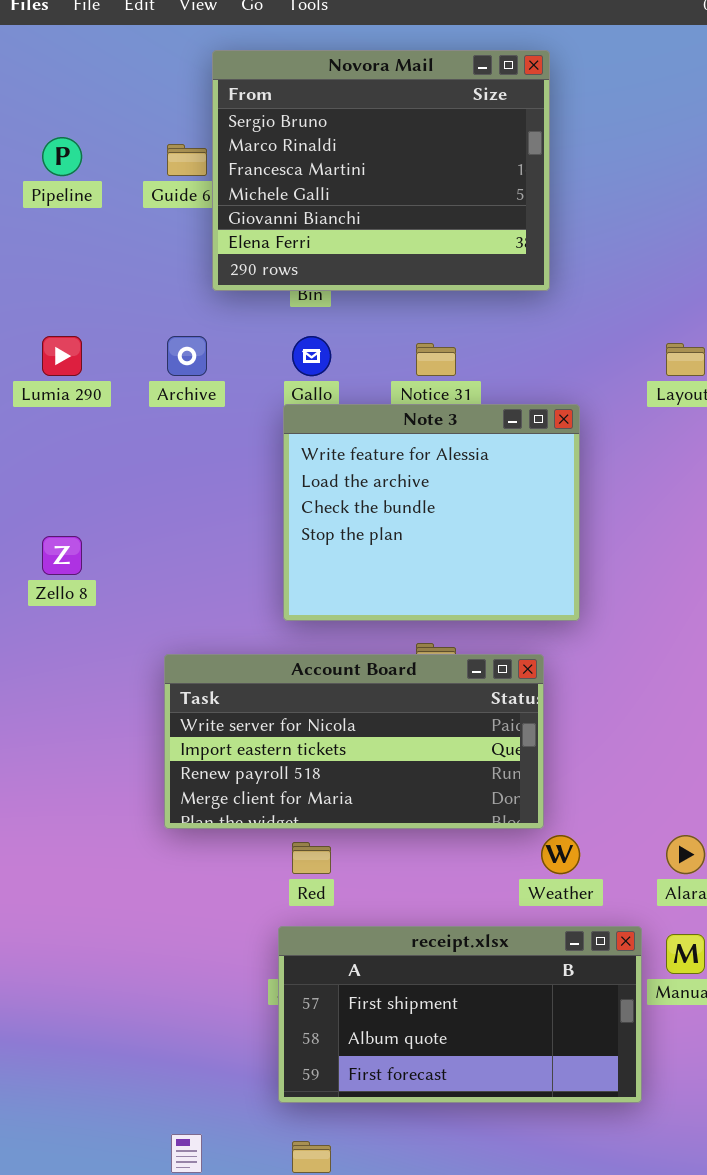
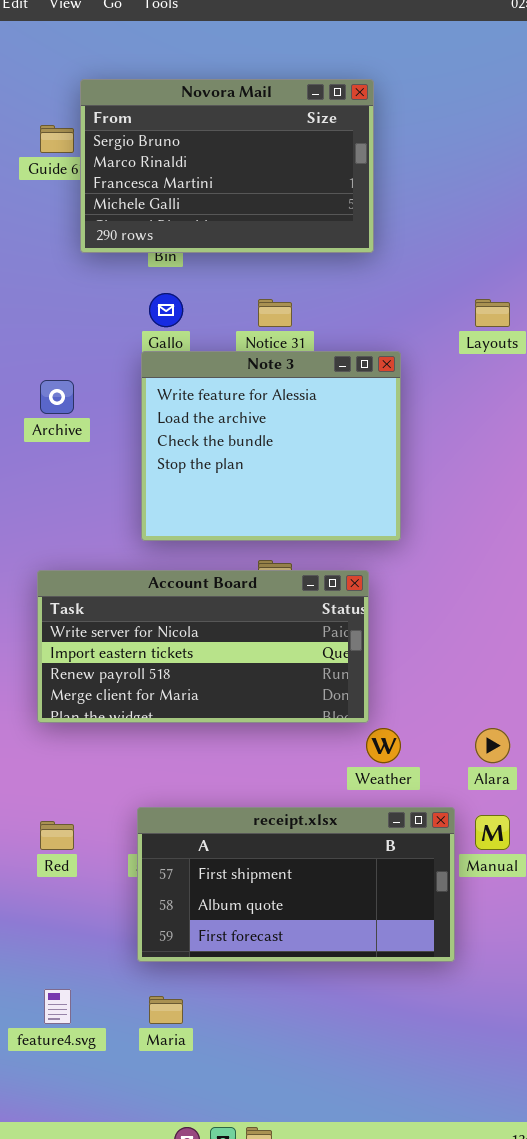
Novora Mail: [212,50,550,291] -> [80,79,374,253], resized
Archive: [167,336,207,376] -> [40,380,74,414], moved
Red: [292,842,331,874] -> [40,821,74,850], moved

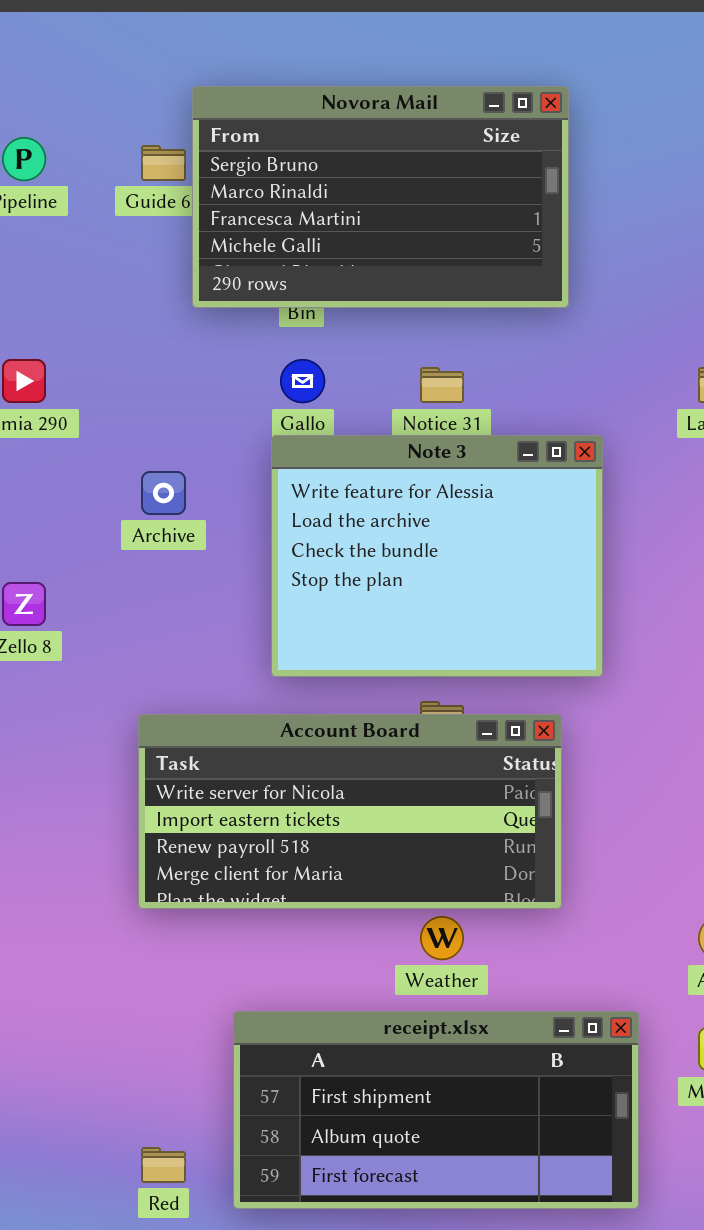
Weather: [366,728,401,763] -> [420,916,464,960], moved
receipt.xlsx: [137,807,455,962] -> [233,1011,639,1209], moved
Red: [40,821,74,850] -> [141,1147,186,1183], moved

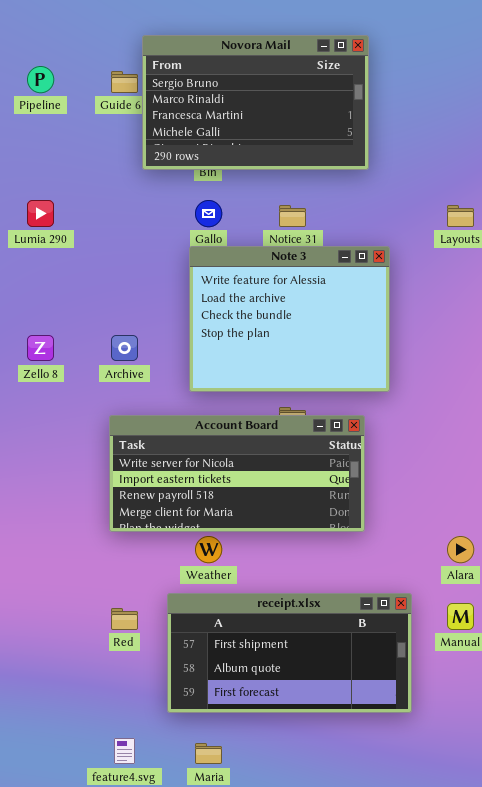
Archive: [141,471,186,515] -> [111,335,138,361], moved
Weather: [420,916,464,960] -> [195,536,222,563], moved
Red: [141,1147,186,1183] -> [111,608,138,630], moved

